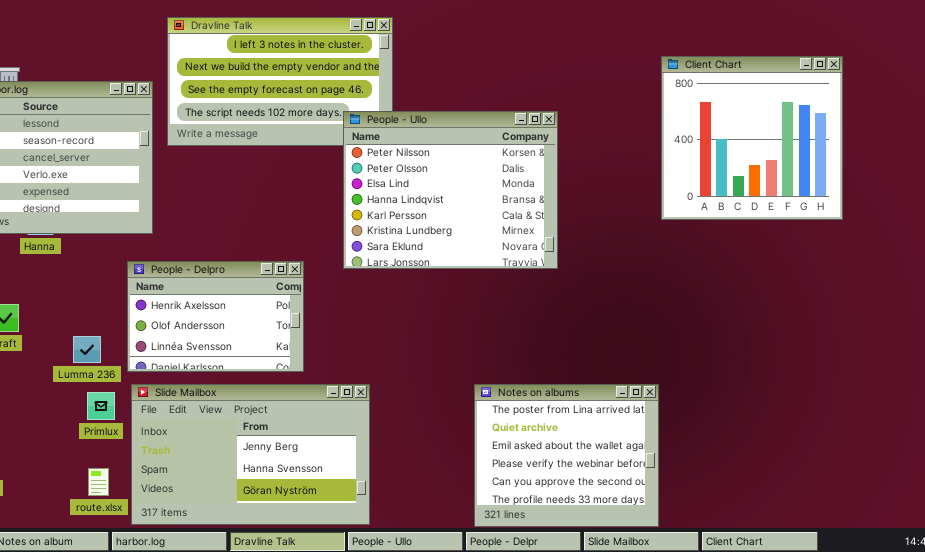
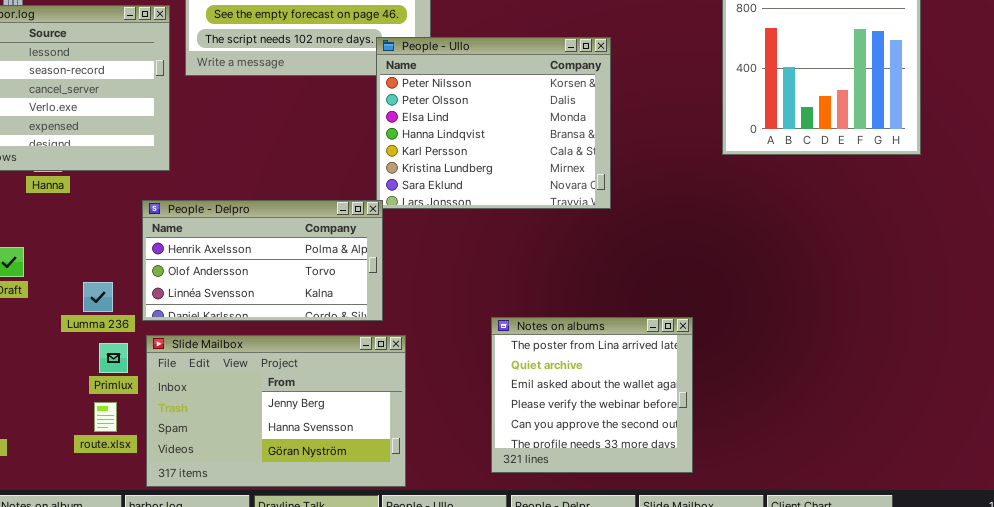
People - Delpro: [127,261,304,372] -> [142,200,383,321], resized
Notes on albums: [474,384,659,527] -> [491,317,693,473], moved
route.xlsx: [88,468,109,496] -> [94,402,117,432], moved

